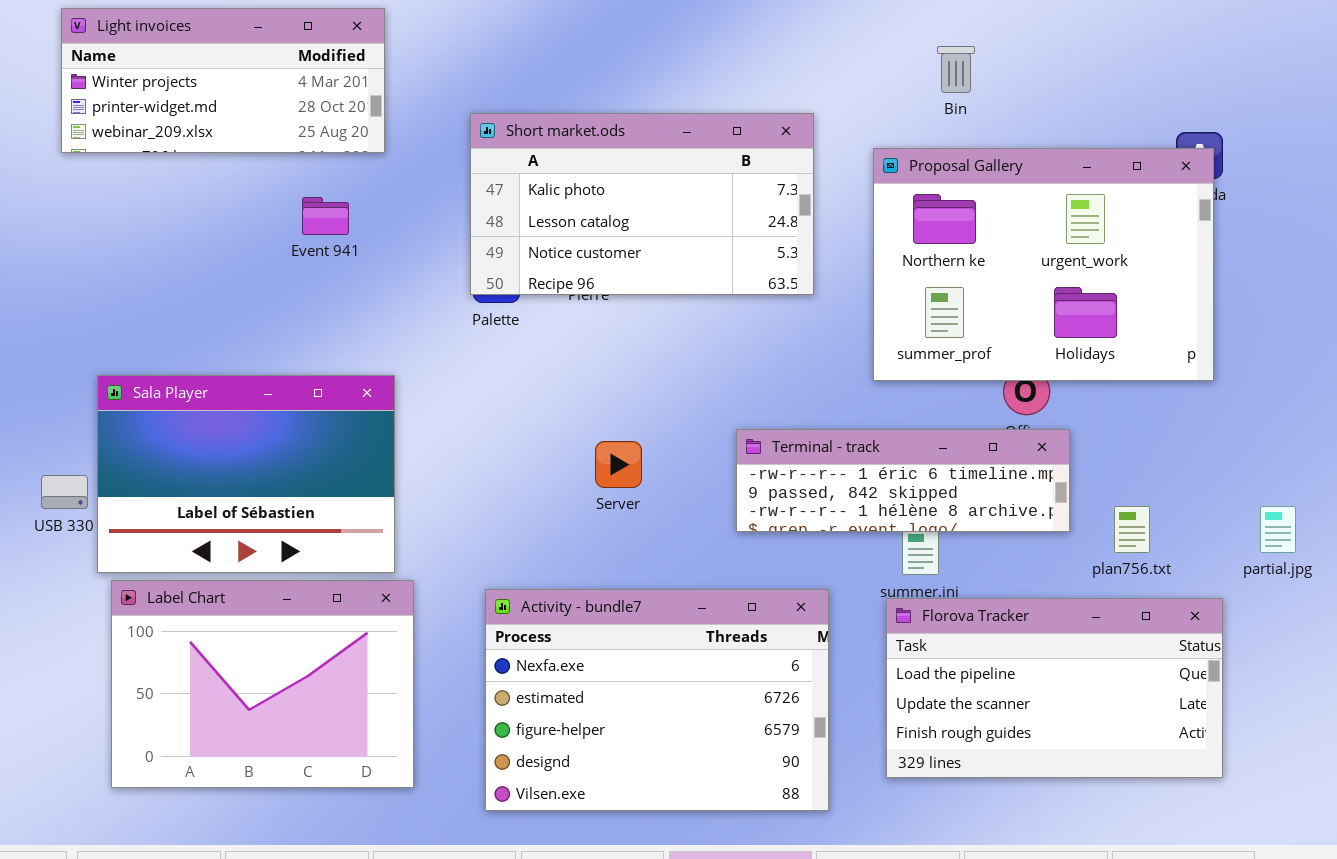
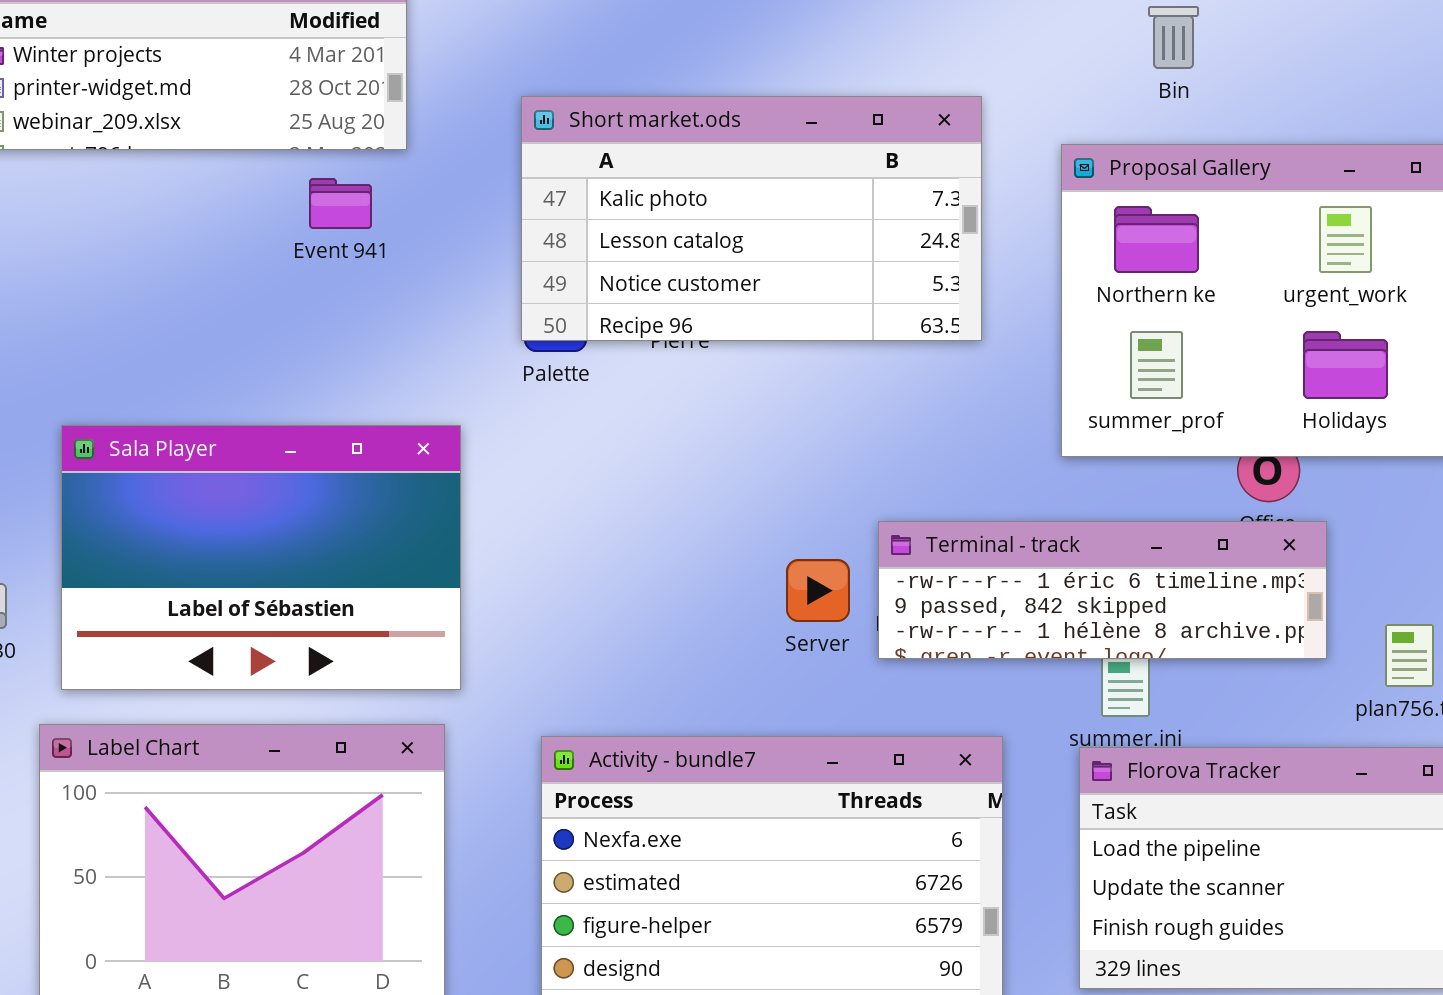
Event 941: [302,197,349,235] -> [309,178,372,229], moved
Sala Player: [97,375,395,573] -> [61,425,461,690], moved
Server: [595,441,642,488] -> [786,559,850,622], moved

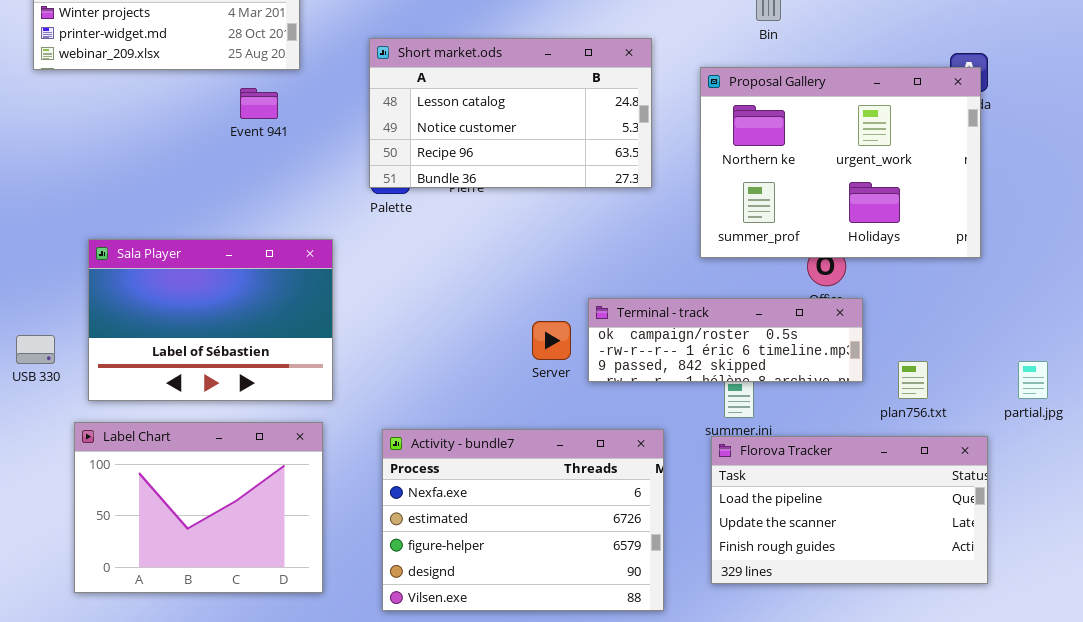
Short market.ods: [521,96,982,341] -> [369,38,652,188], scrolled down 1 row
Terminal - track: [878,521,1327,659] -> [588,298,863,382], scrolled up 1 row

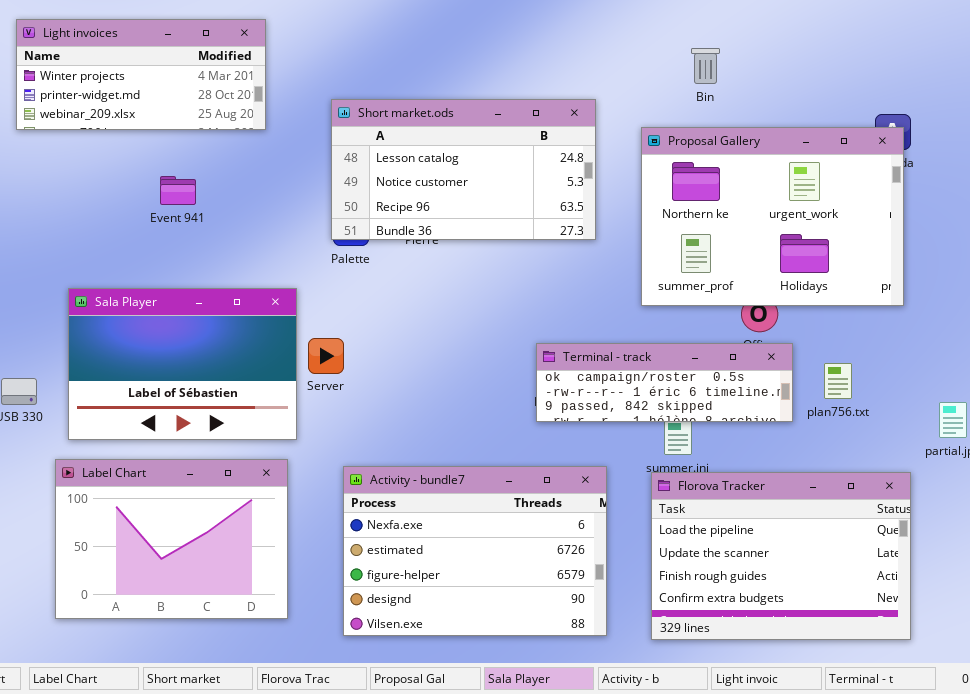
Event 941: [240,88,278,119] -> [160,176,196,205], moved
Server: [532,321,571,360] -> [308,338,344,374], moved
plan756.txt: [898,361,928,399] -> [824,363,852,399], moved
Florova Tracker: [711,436,988,584] -> [651,472,911,640], resized

